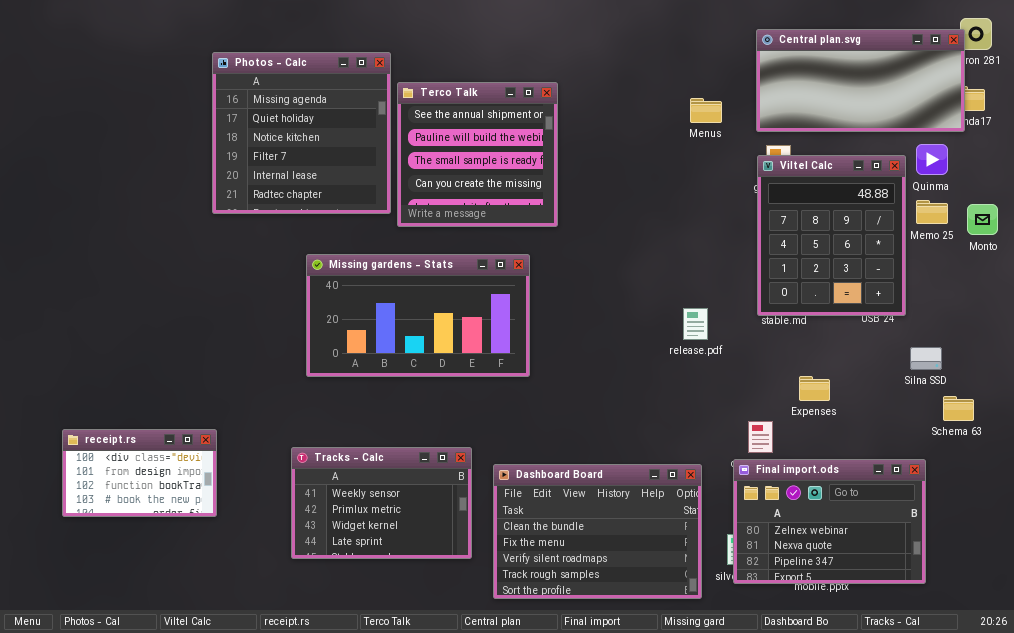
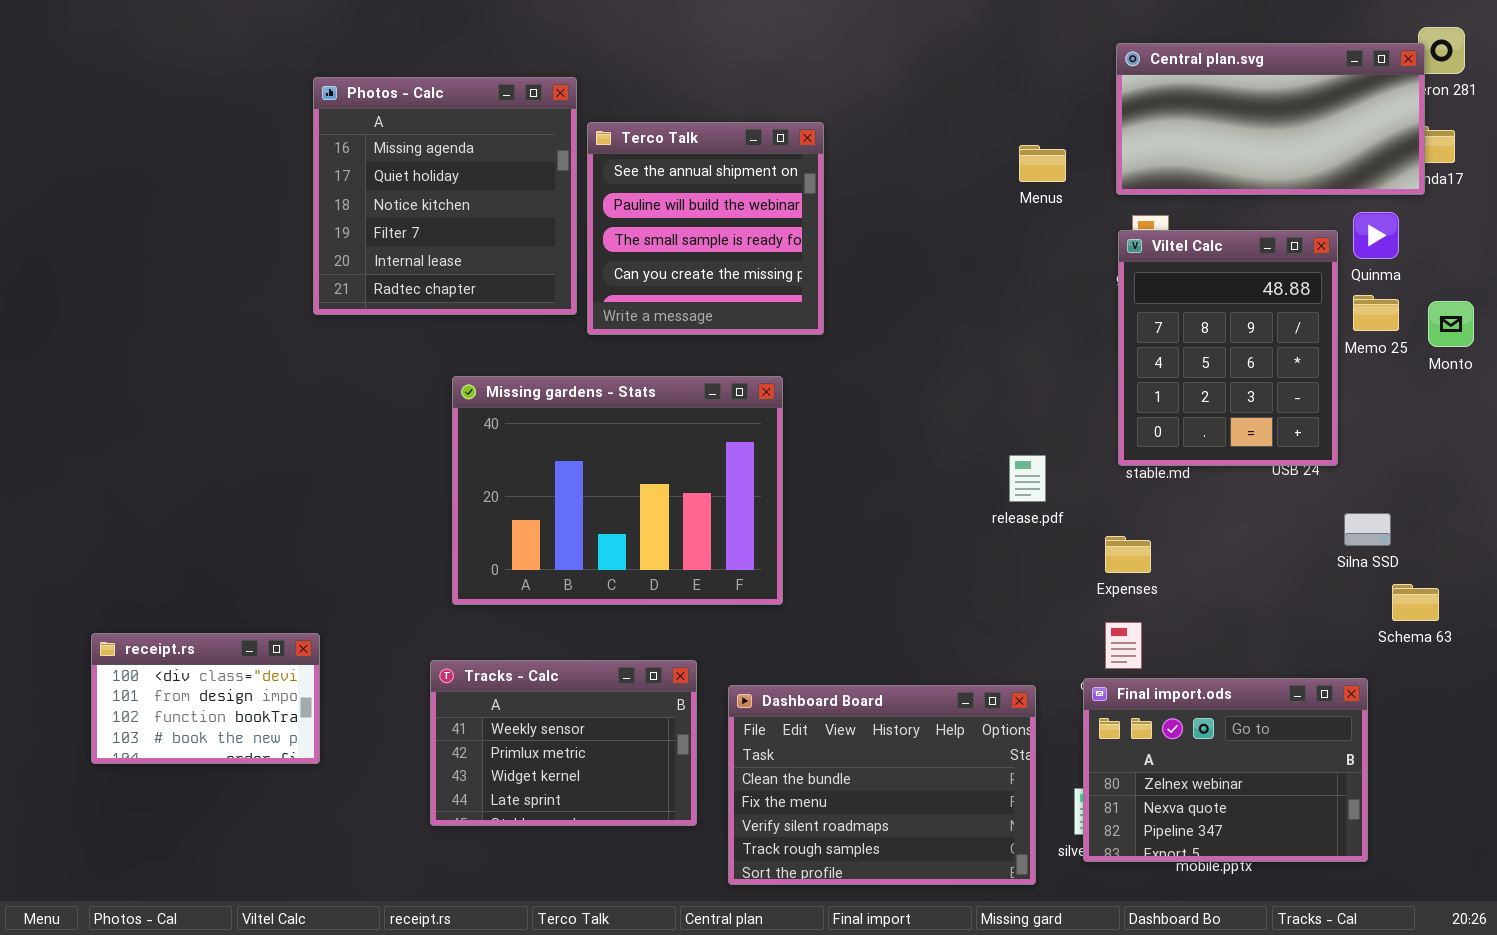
Missing gardens - Stats: [306,254,530,377] -> [452,376,783,605], resized
Expenses: [799,376,830,401] -> [1105,536,1151,573], moved

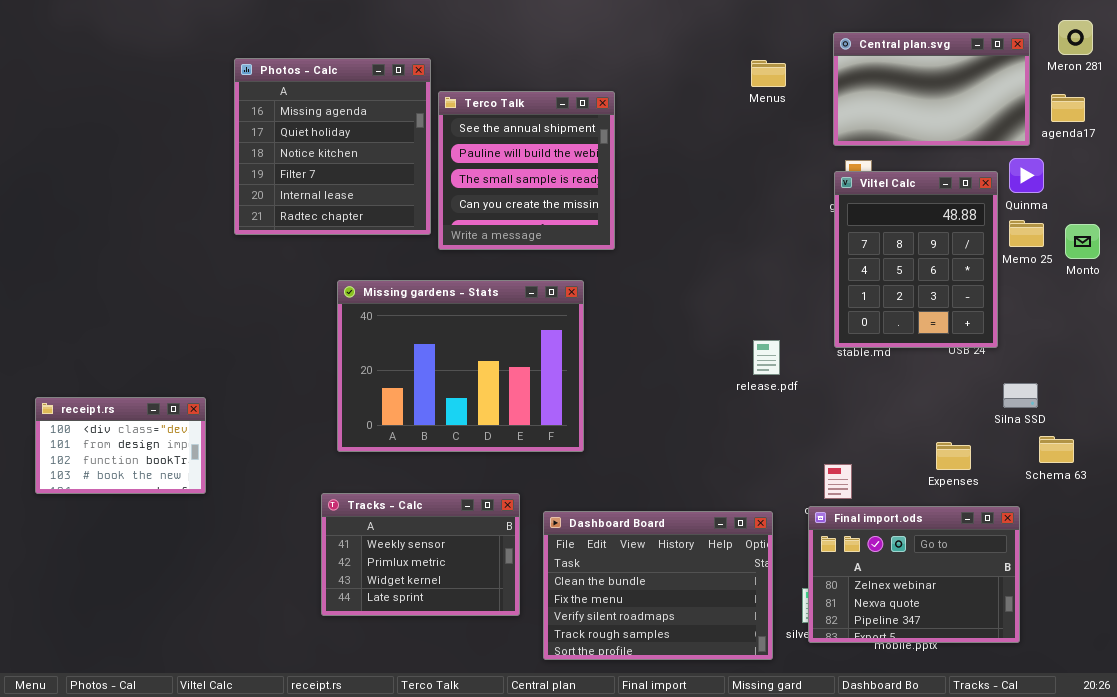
Central plan.svg: [1116,43,1425,195] -> [833,32,1030,146], resized
Menus: [1019,145,1066,182] -> [751,60,786,87], moved
Expenses: [1105,536,1151,573] -> [936,442,971,470], moved
receipt.rs: [91,633,320,764] -> [35,397,206,494], moved

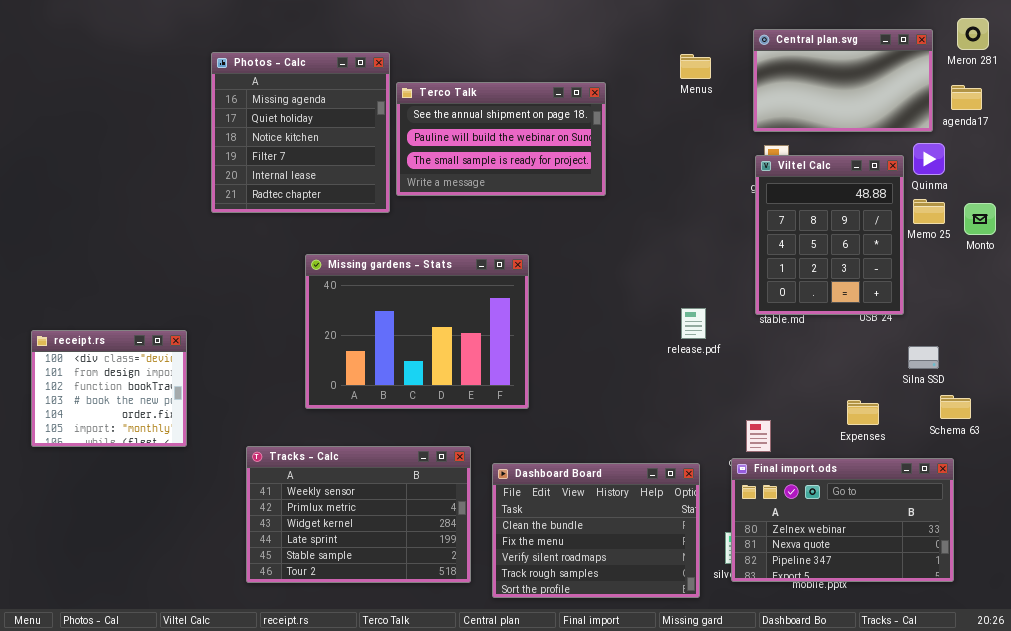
Terco Talk: [438,91,615,250] -> [396,82,606,196], resized
receipt.rs: [35,397,206,494] -> [31,330,187,447], resized
Tracks - Calc: [321,493,520,616] -> [246,446,471,583], resized
Final import.ods: [808,506,1020,643] -> [731,458,954,582], resized

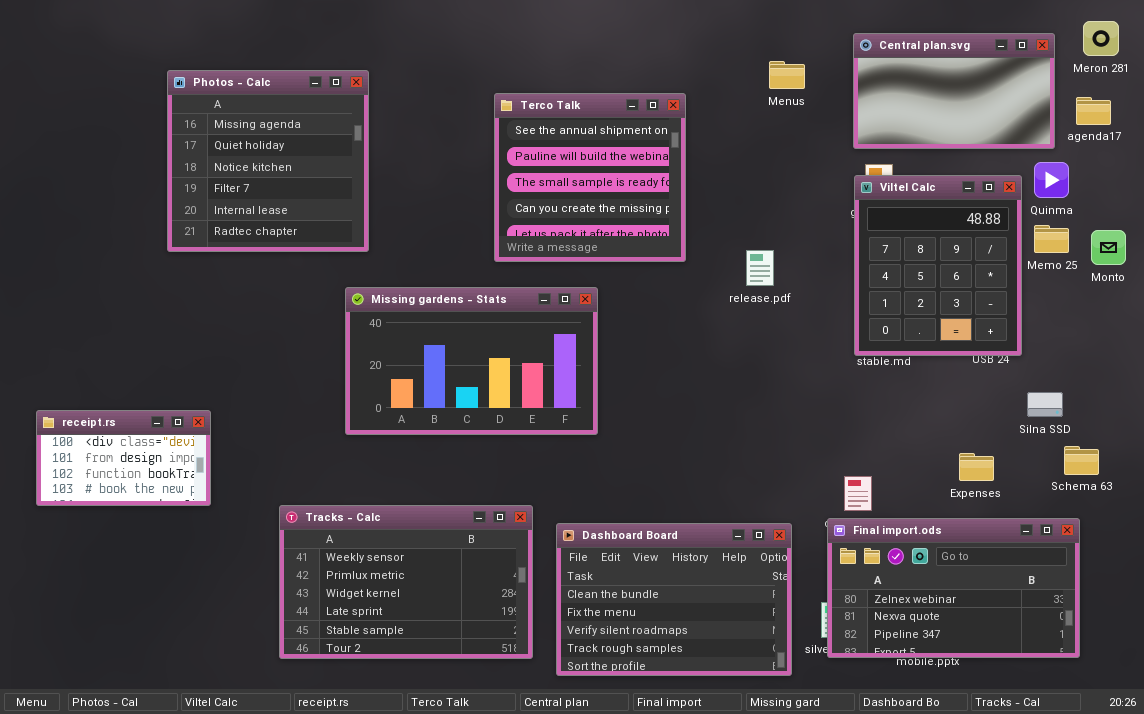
Photos - Calc: [211,52,390,213] -> [167,70,369,252], moved
Terco Talk: [396,82,606,196] -> [494,93,686,262], resized
Missing gardens - Stats: [305,254,529,409] -> [345,287,598,435], resized
release.pdf: [681,308,706,339] -> [746,250,774,286], moved
receipt.rs: [31,330,187,447] -> [36,410,211,506], resized

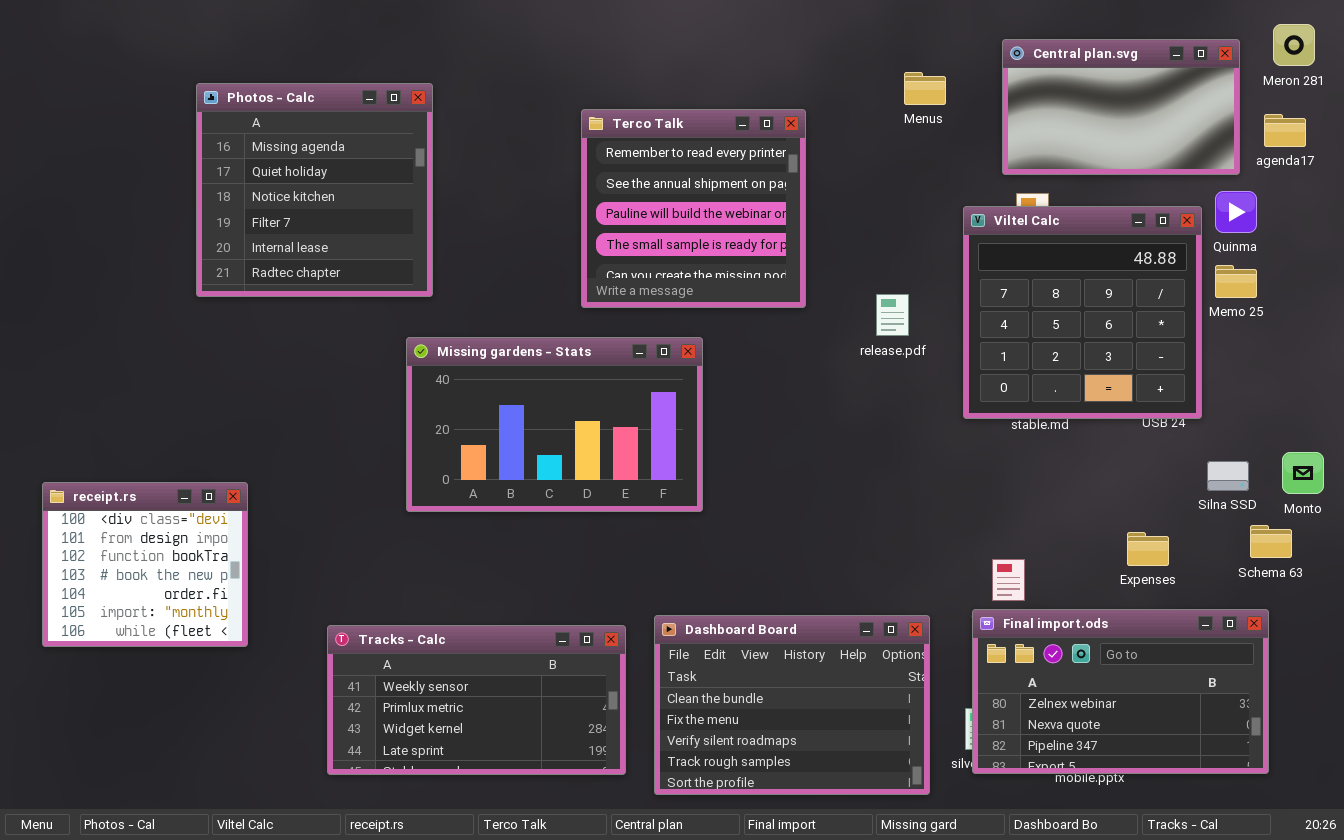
Terco Talk: [494,93,686,262] -> [581,109,806,308], scrolled up 1 row
Viltel Calc: [854,175,1022,356] -> [963,206,1202,419], resized
Monto: [1091,230,1126,265] -> [1282,452,1324,494], moved
receipt.rs: [36,410,211,506] -> [42,482,248,647], resized
Tracks - Calc: [279,505,533,659] -> [327,625,626,775], resized

